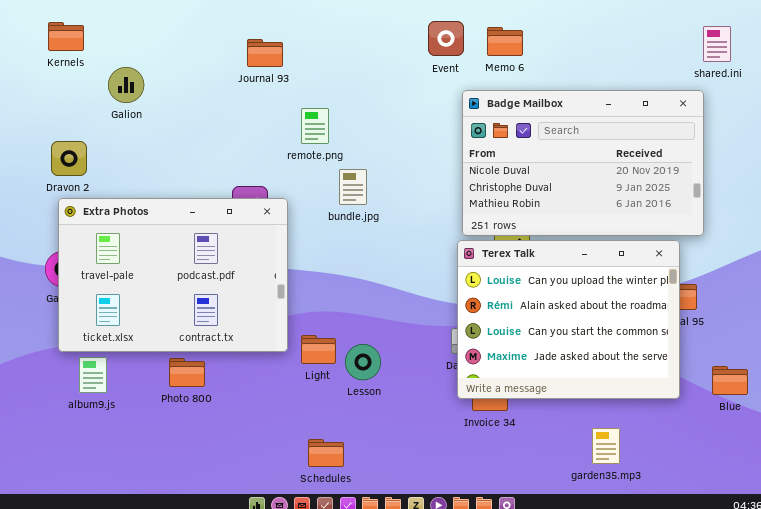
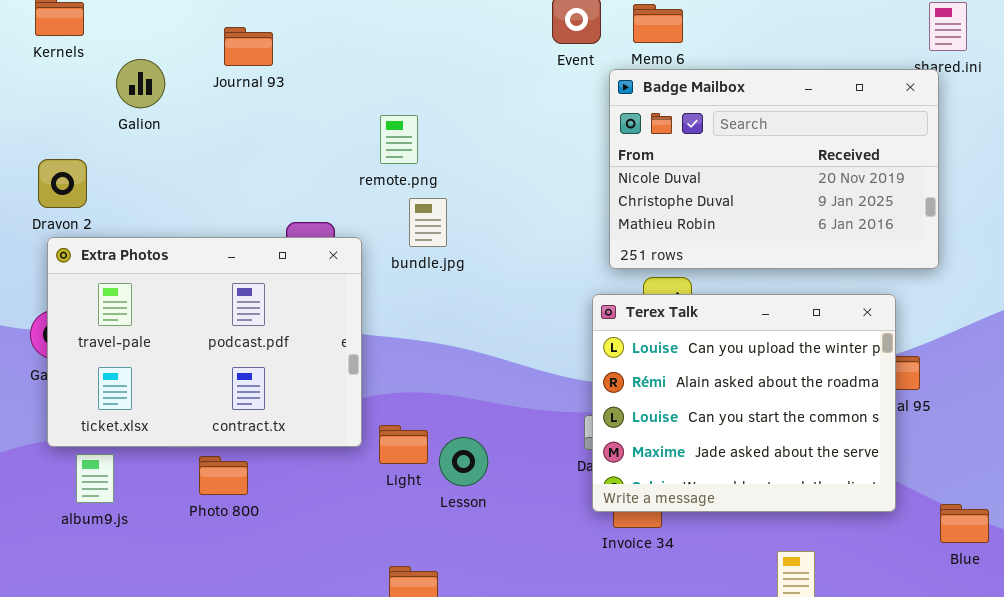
Journal 93: [247,39,283,67] -> [224,27,273,66], moved
Badge Mailbox: [462,90,704,236] -> [609,69,939,269], moved
bundle.jpg: [339,169,367,205] -> [409,198,447,247], moved
Blue: [712,366,748,395] -> [940,504,989,543], moved

